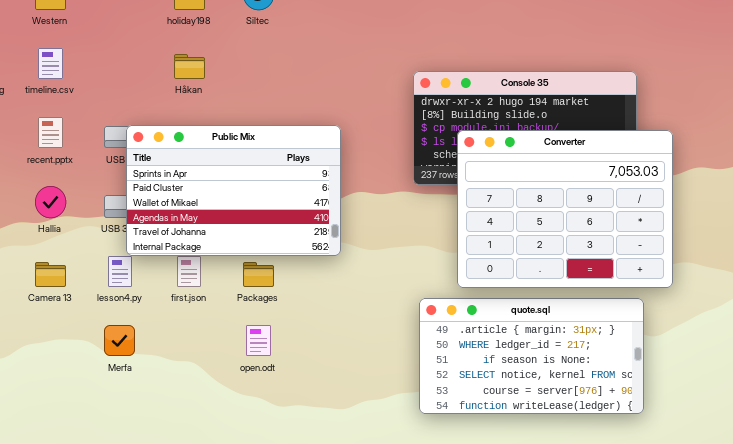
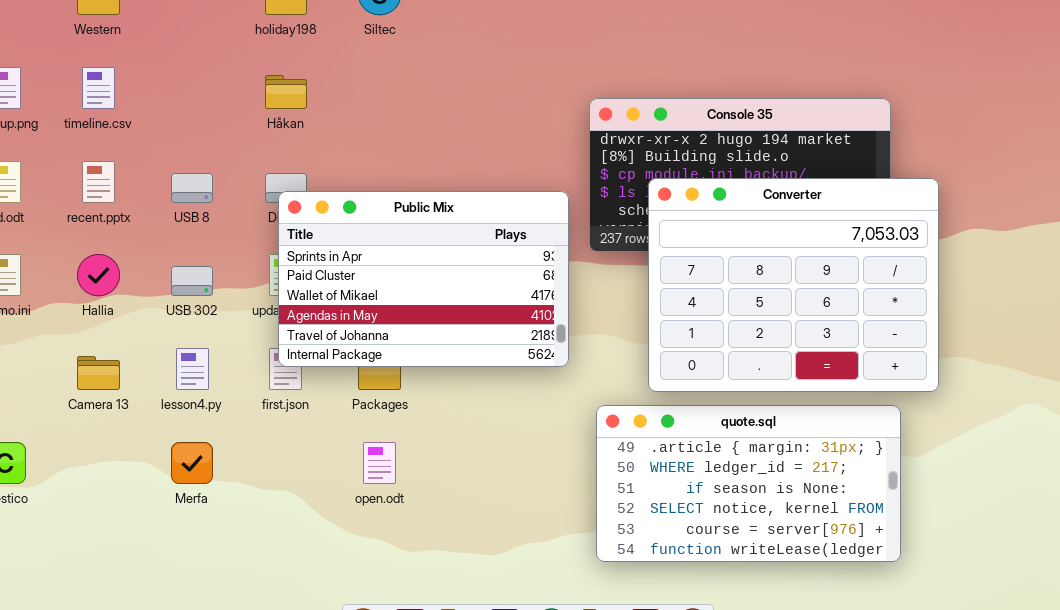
Public Mix: [126,125,341,256] -> [278,191,569,367], moved

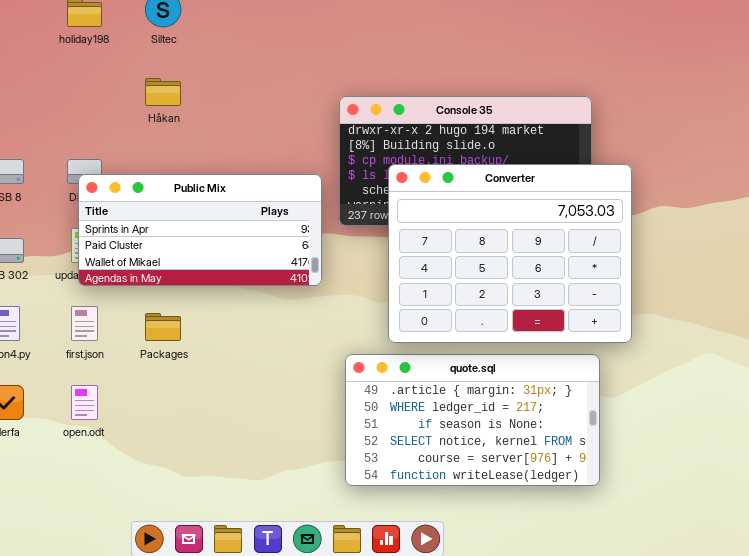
Håkan: [265,75,307,109] -> [145,78,181,106], moved
Public Mix: [278,191,569,367] -> [78,174,322,286], resized
open.odt: [363,442,396,484] -> [71,385,98,420], moved

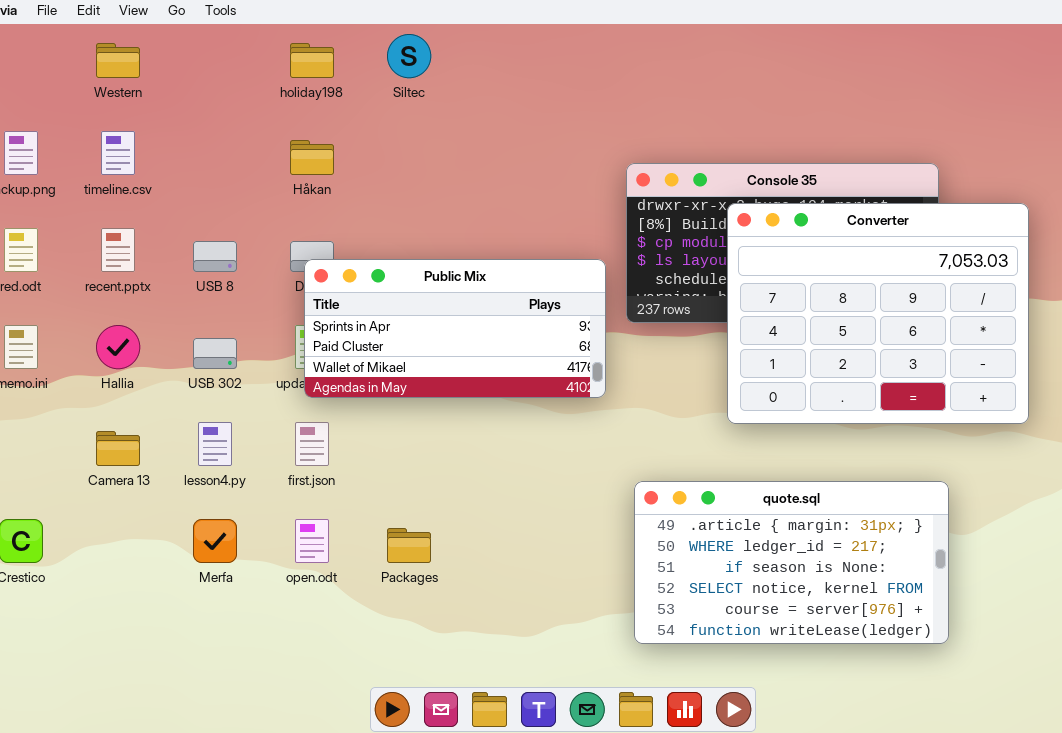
Håkan: [145,78,181,106] -> [290,140,334,175], moved
Converter: [388,164,632,343] -> [727,203,1029,424], moved
Packages: [145,313,181,341] -> [387,528,431,563], moved

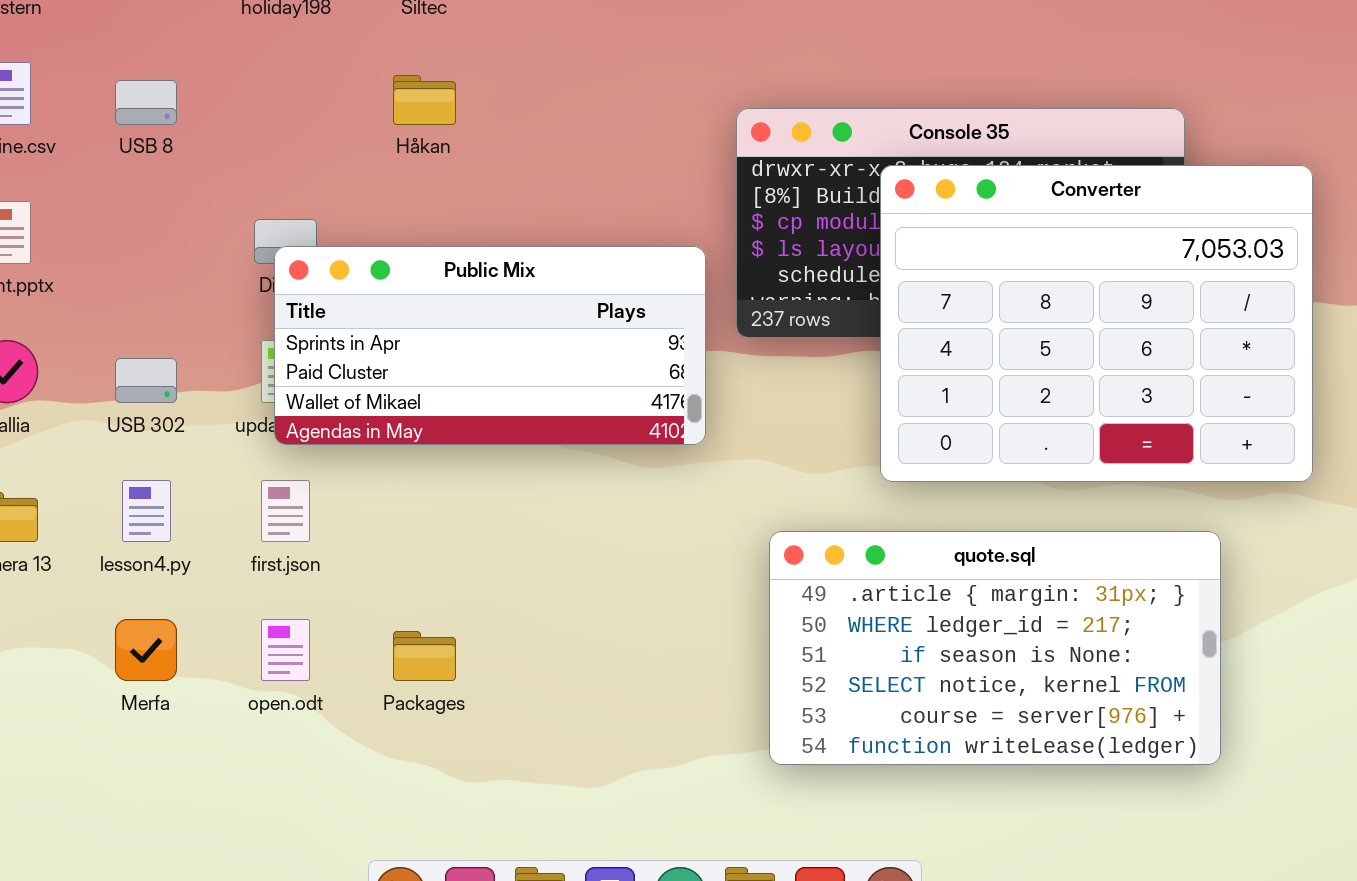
Håkan: [290,140,334,175] -> [393,75,456,125], moved
USB 8: [193,241,237,272] -> [115,80,177,125], moved
quote.sql: [634,481,949,644] -> [769,531,1221,765], moved

